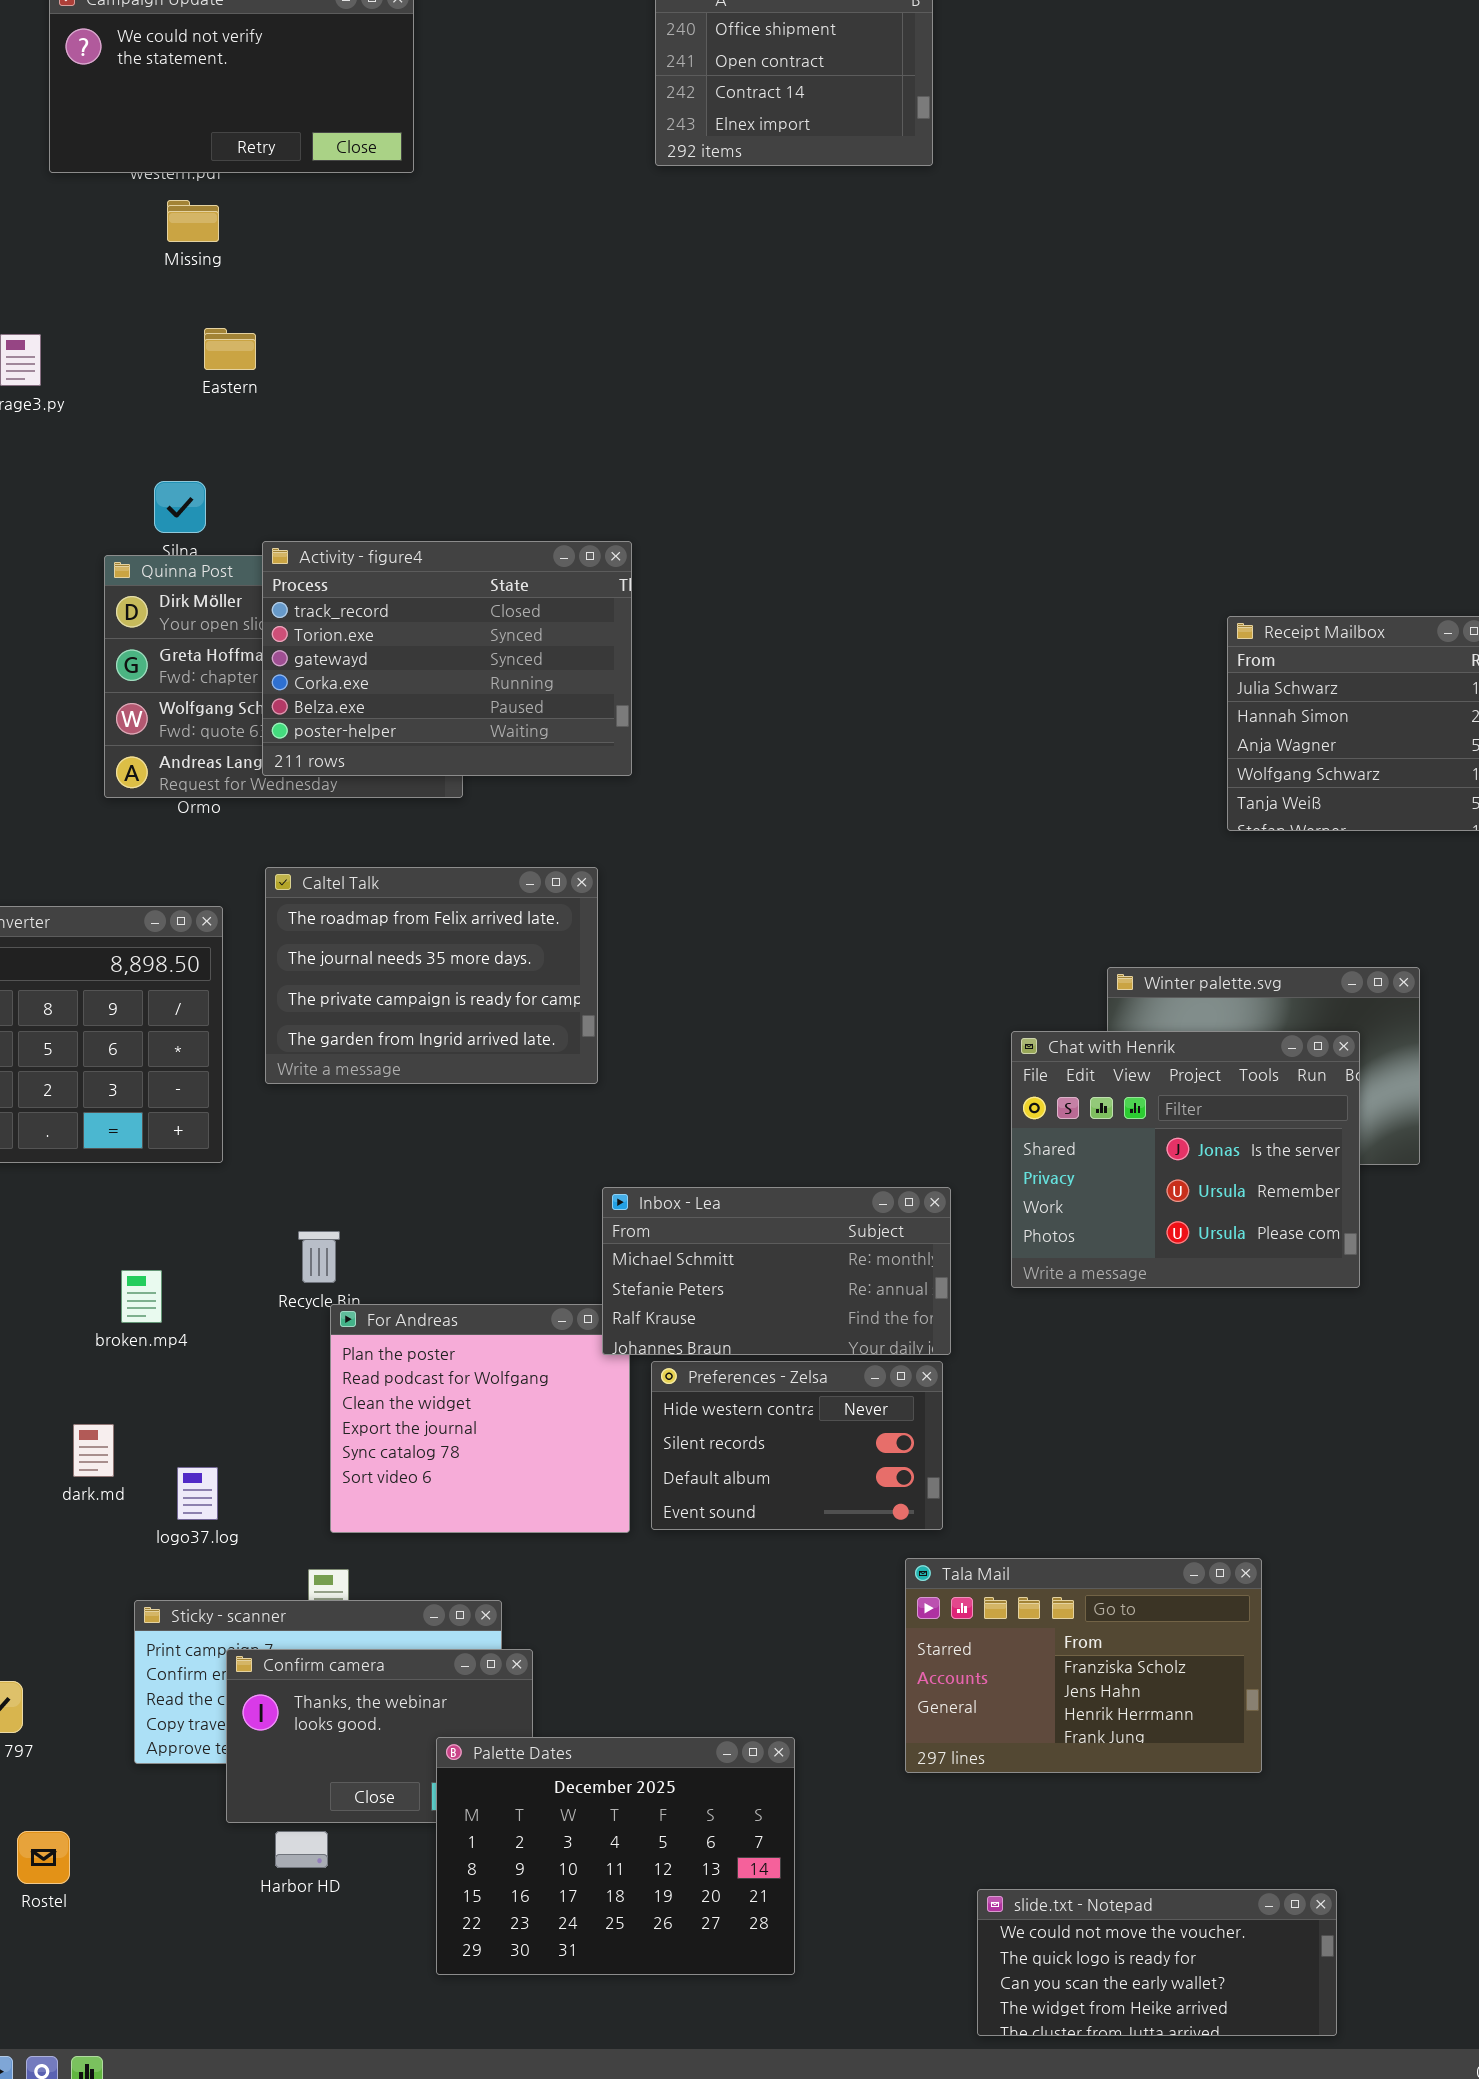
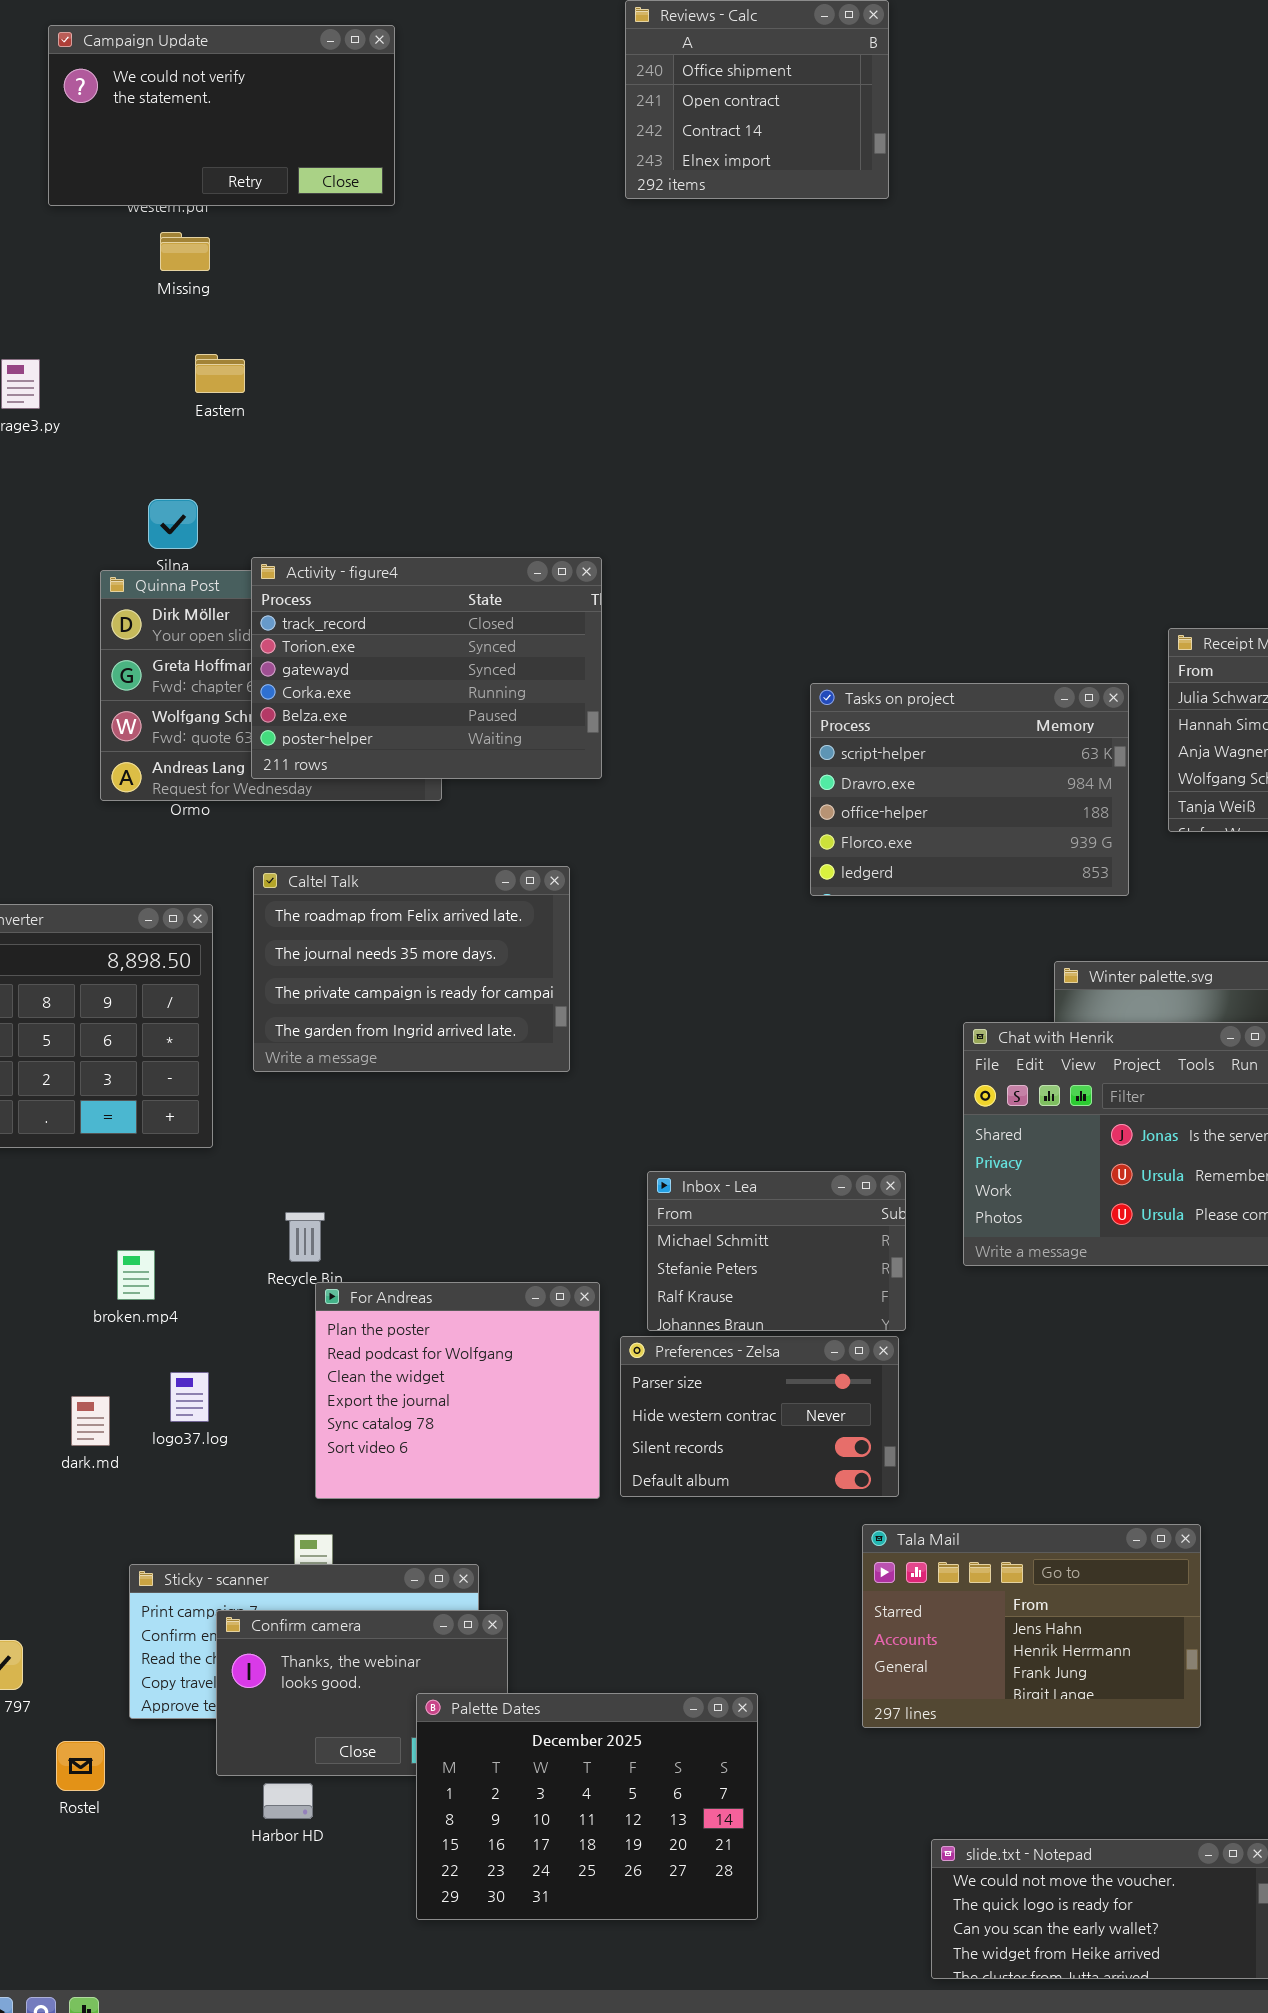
Tasks on project: none -> [810,683,1129,896], opened
Inbox - Lea: [602,1187,951,1355] -> [647,1171,906,1331], resized
Preferences - Zelsa: [651,1361,943,1530] -> [620,1336,899,1497], scrolled up 1 row
logo37.log: [177,1467,218,1520] -> [170,1372,209,1422], moved
Tala Mail: [905,1558,1262,1773] -> [862,1524,1201,1728], scrolled down 1 row
Rostel: [17,1831,70,1884] -> [56,1741,105,1791], moved

